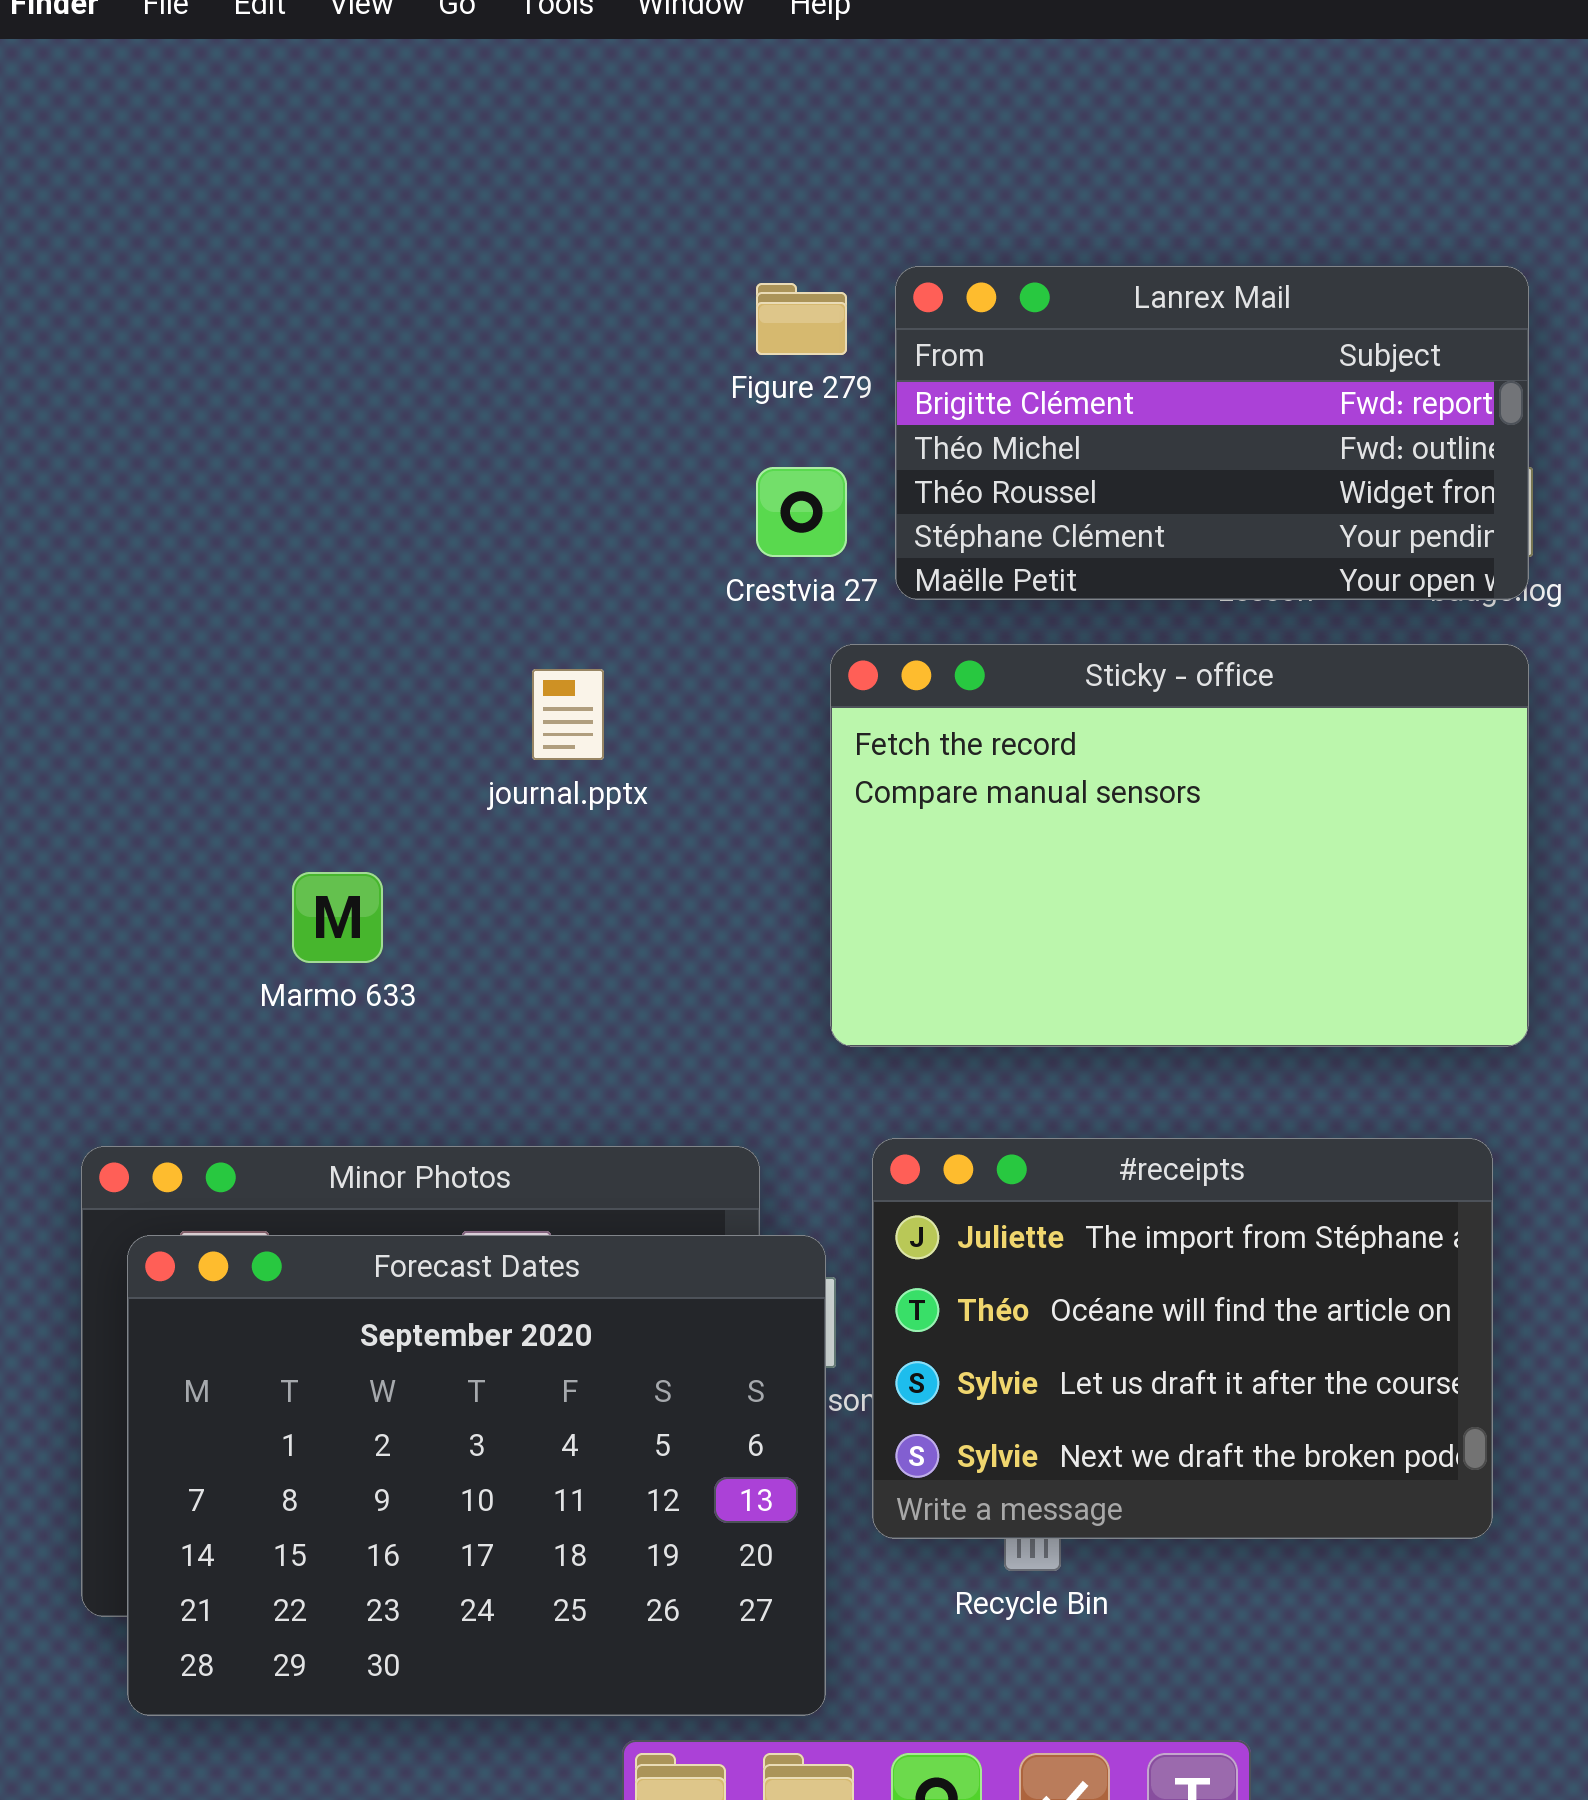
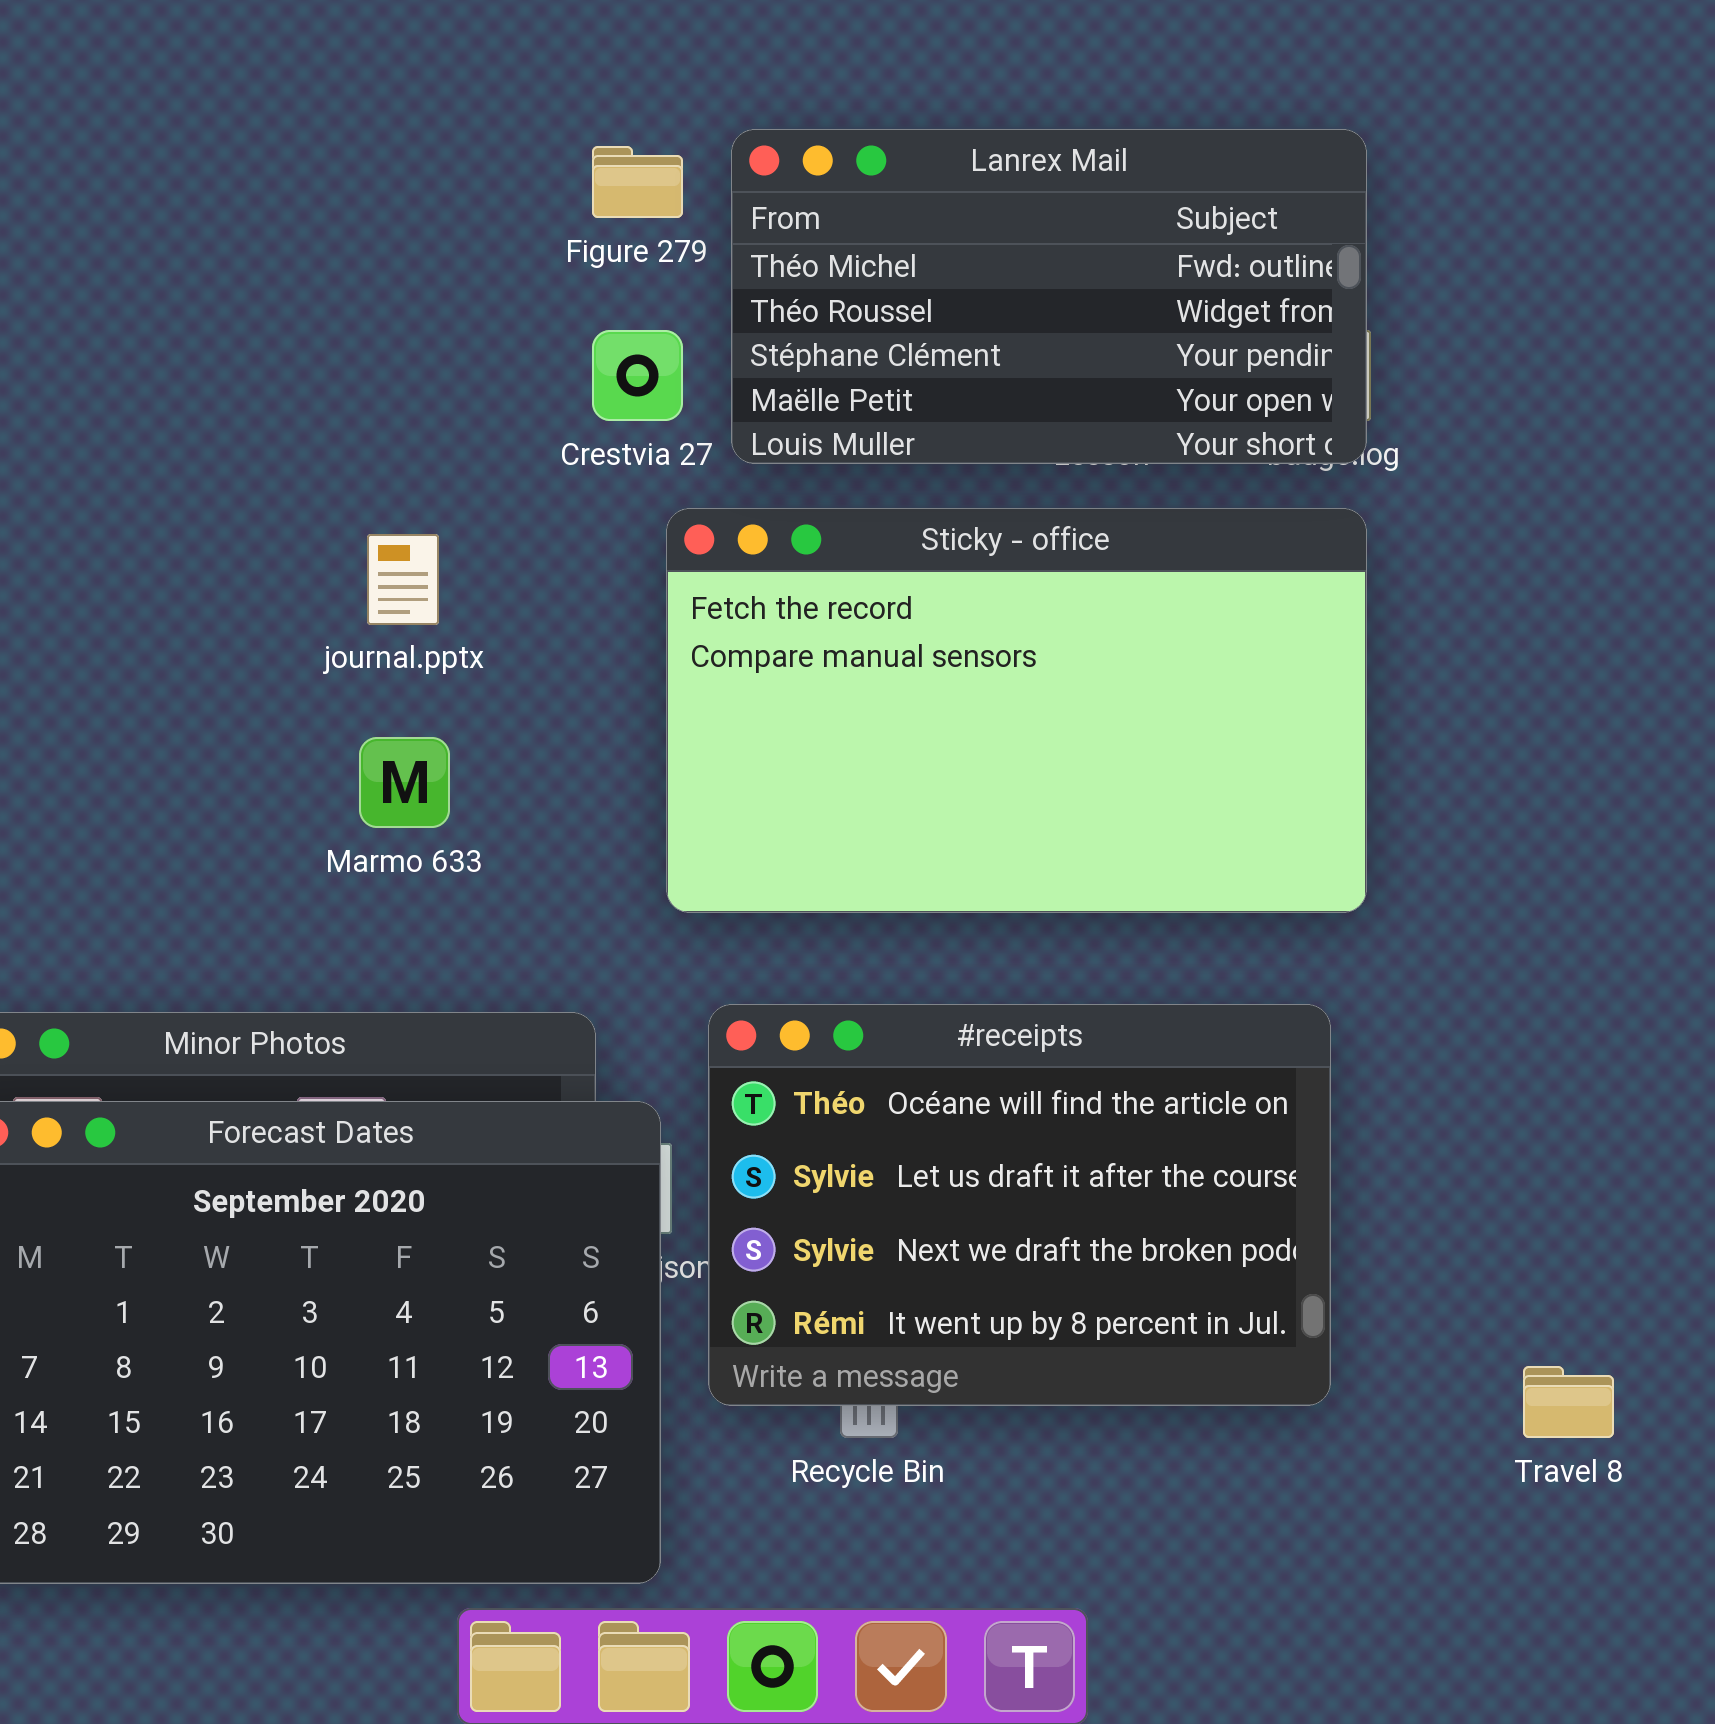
Lanrex Mail: [895,266,1529,600] -> [731,129,1367,464], scrolled down 1 row
Marmo 633: [292,872,383,963] -> [359,737,450,828], moved
#receipts: [872,1138,1493,1539] -> [708,1004,1331,1406], scrolled down 1 row

